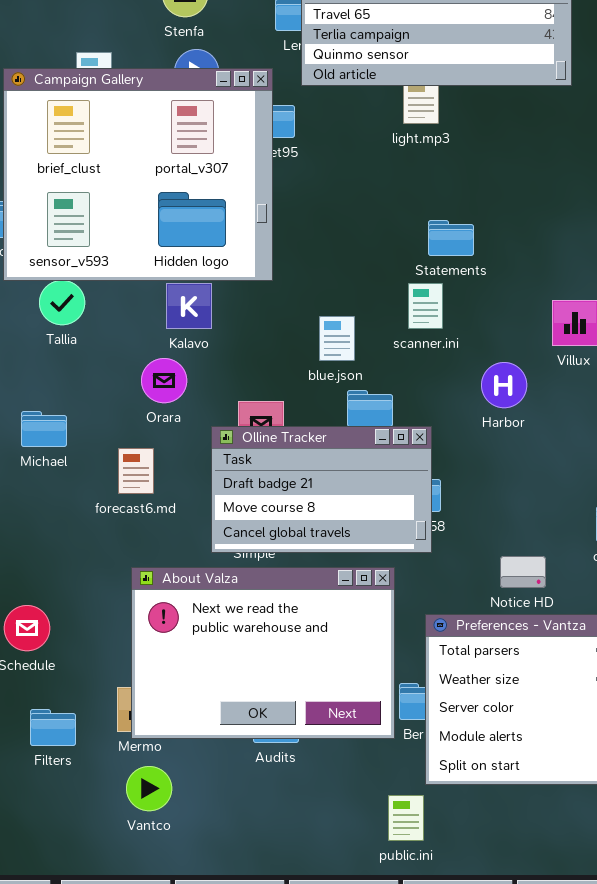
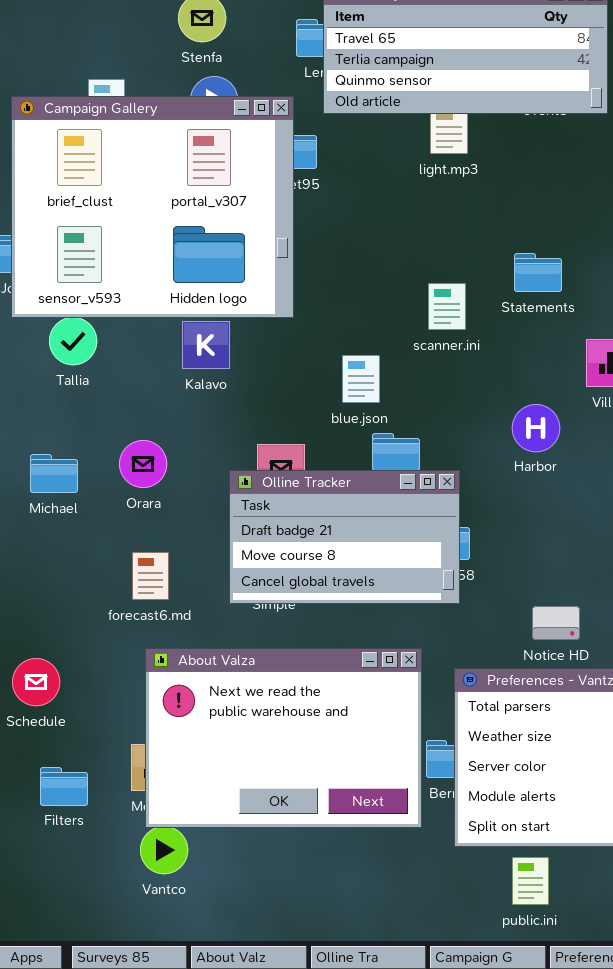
Statements: [428,220,474,256] -> [514,253,562,292], moved
scanner.ini: [408,283,443,329] -> [428,283,466,330], moved
Orara: [141,358,187,403] -> [119,440,167,488], moved
forecast6.md: [118,448,154,494] -> [132,552,169,600], moved
About Valza: [131,567,395,739] -> [145,648,422,828], moved
public.ini: [388,795,424,841] -> [512,857,549,905], moved

